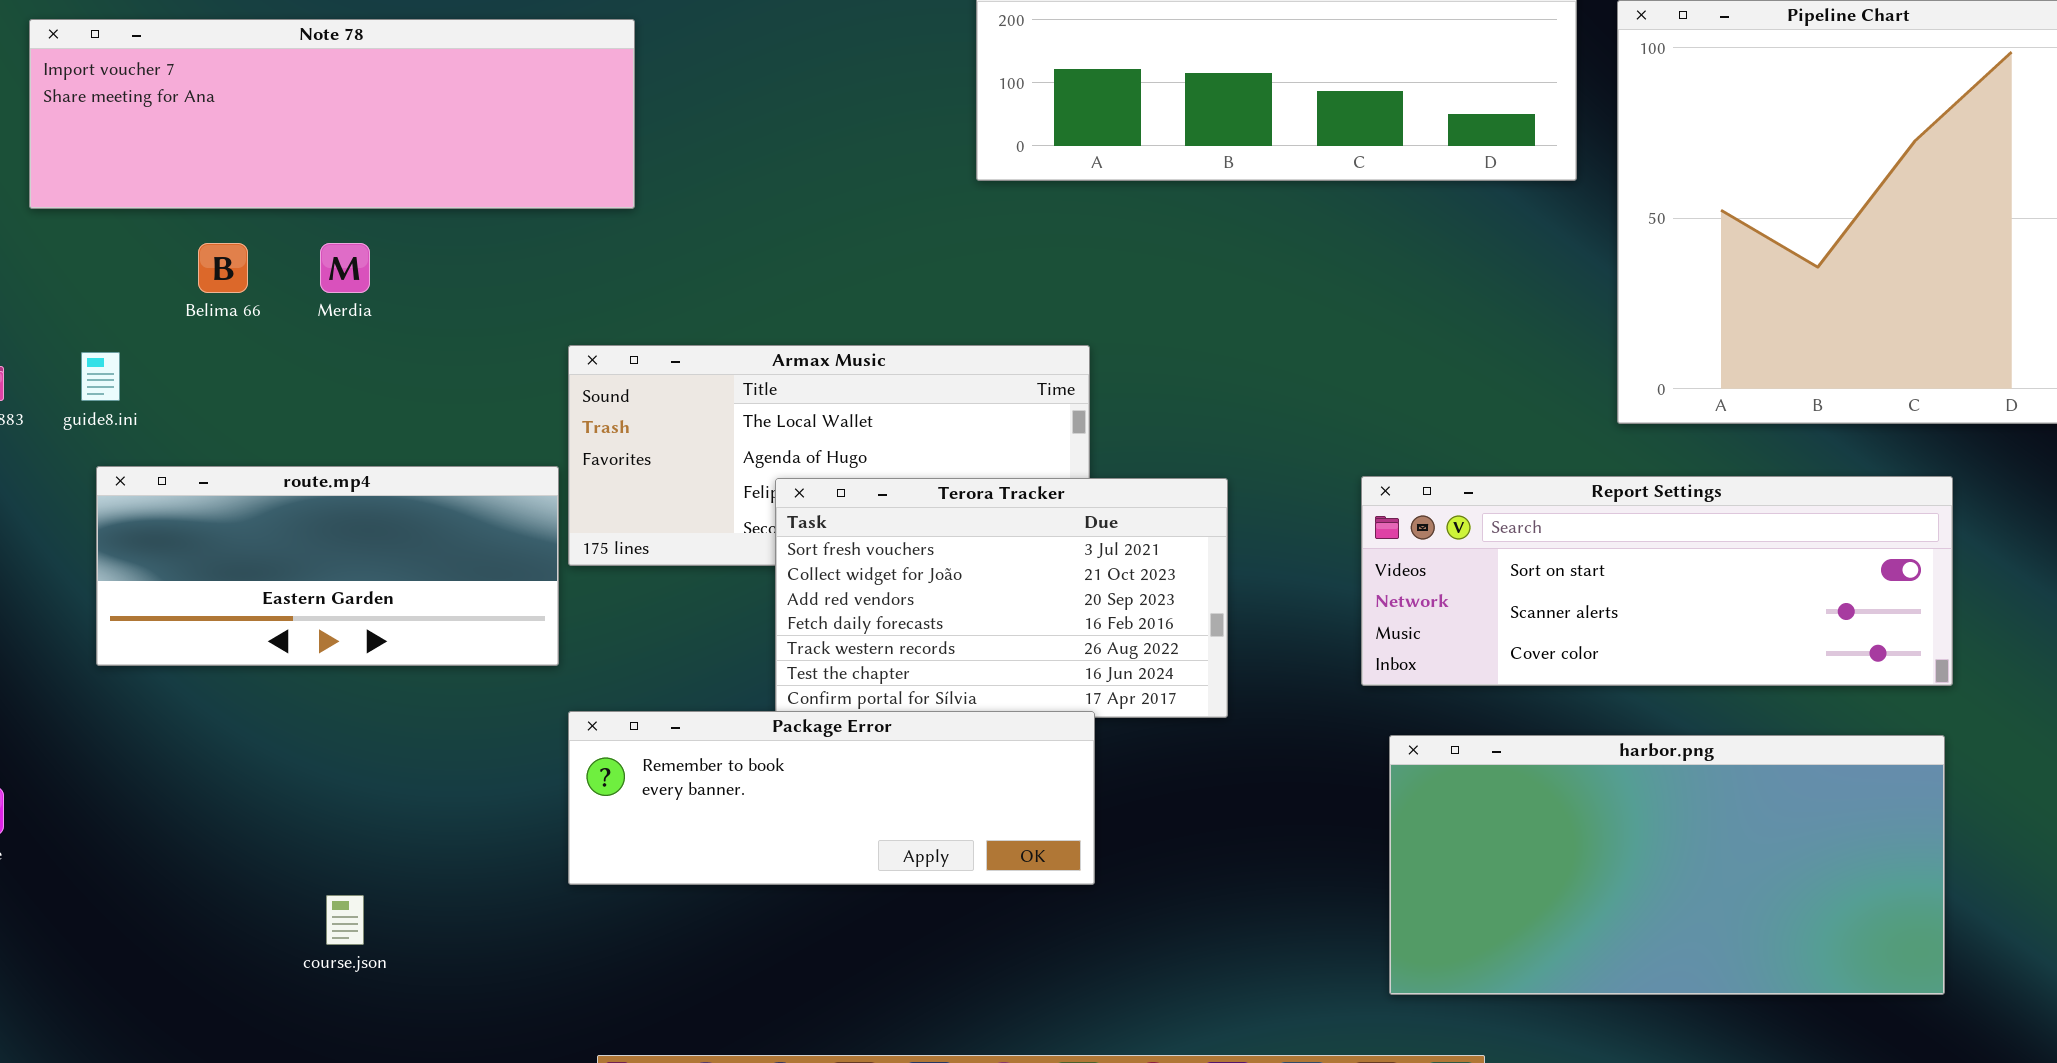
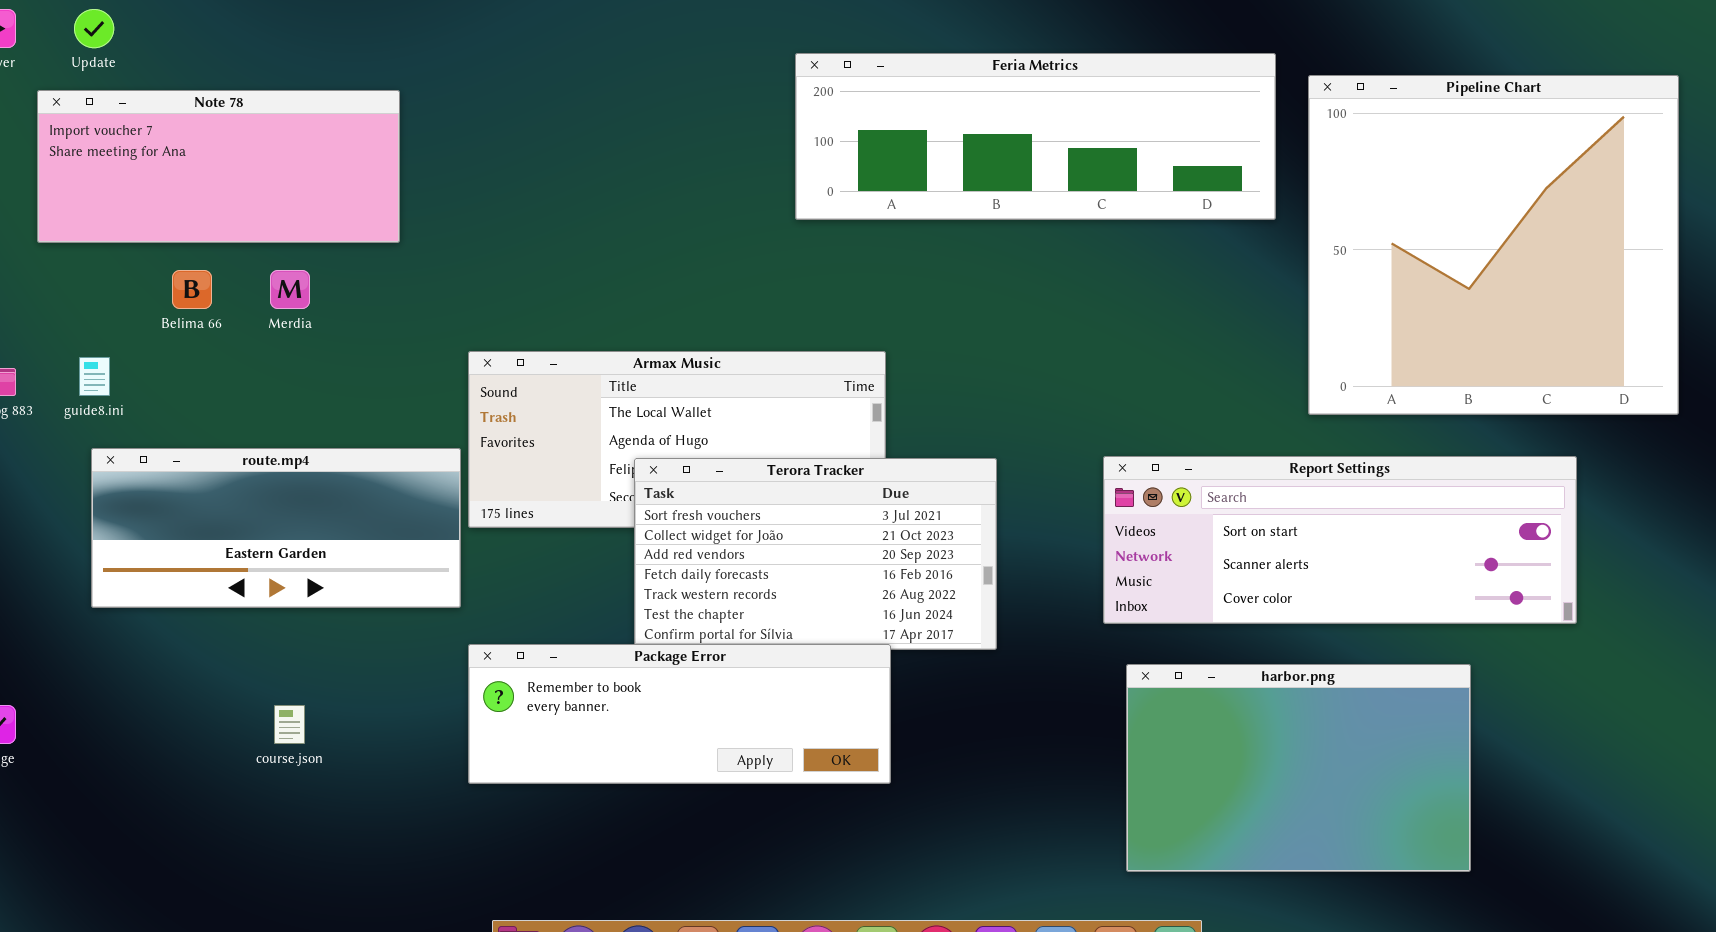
Note 78: [29,19,635,209] -> [37,90,400,243], resized
harbor.png: [1389,735,1945,995] -> [1126,664,1471,872], resized
course.json: [326,895,364,945] -> [274,705,305,744], moved

